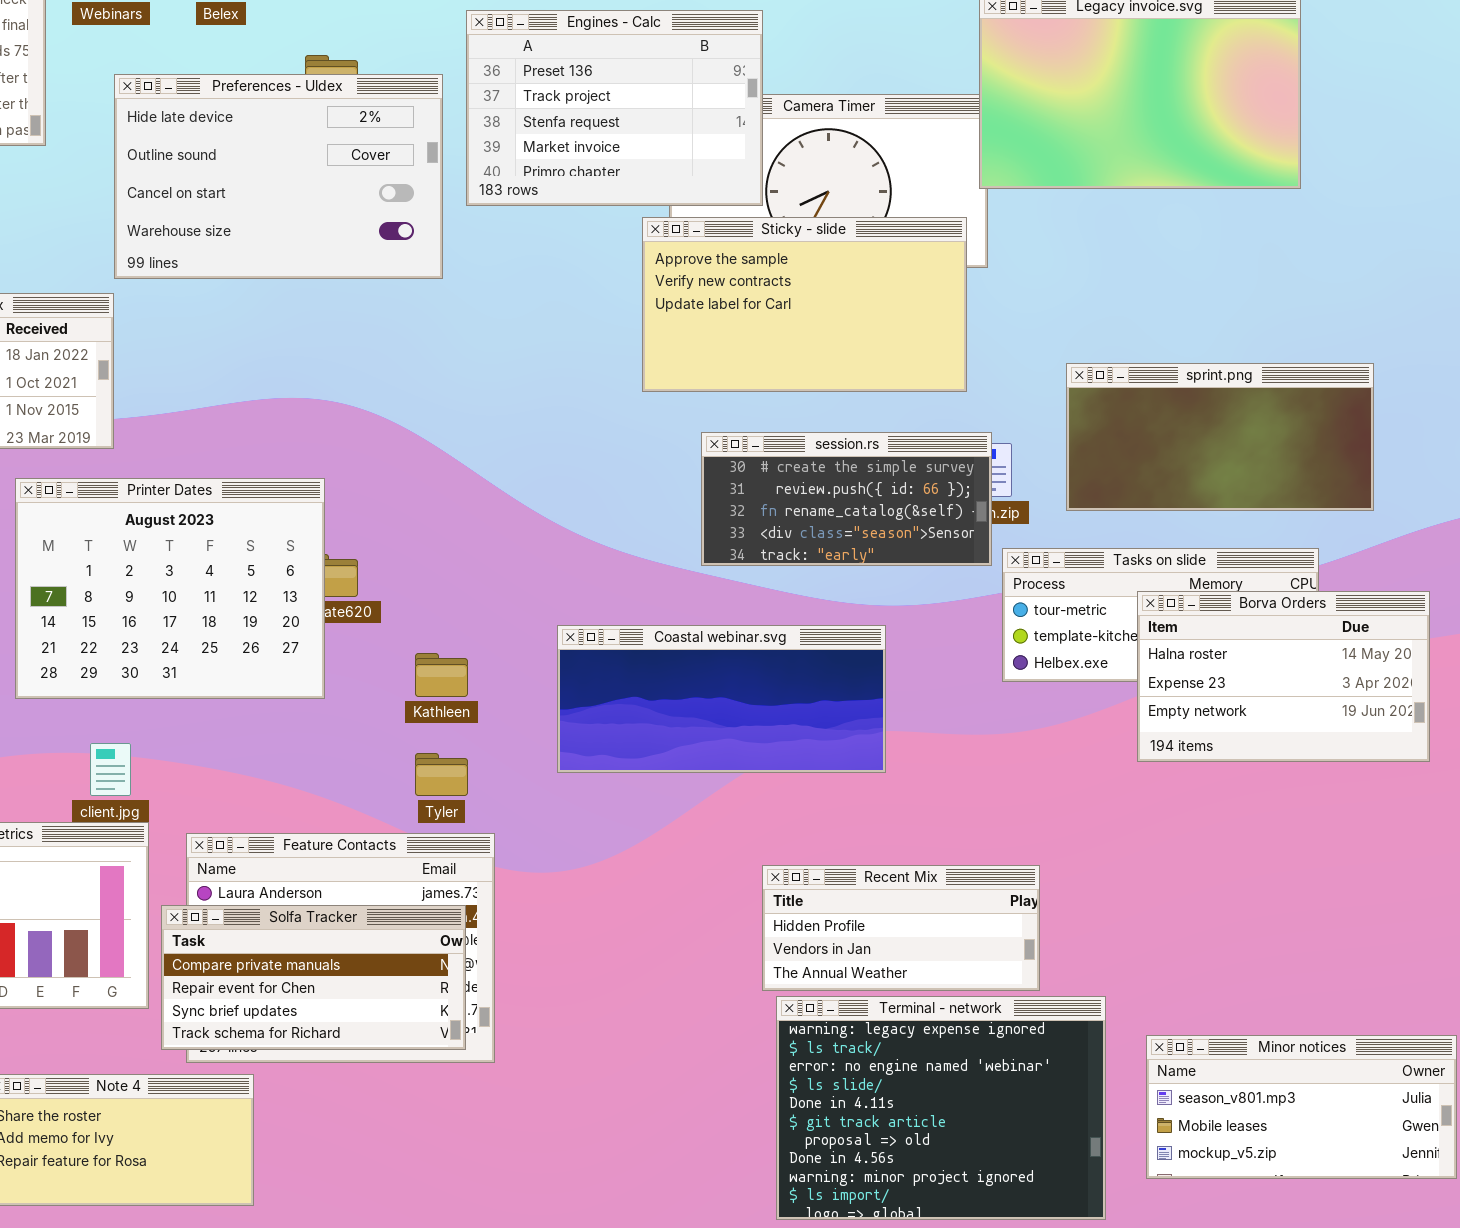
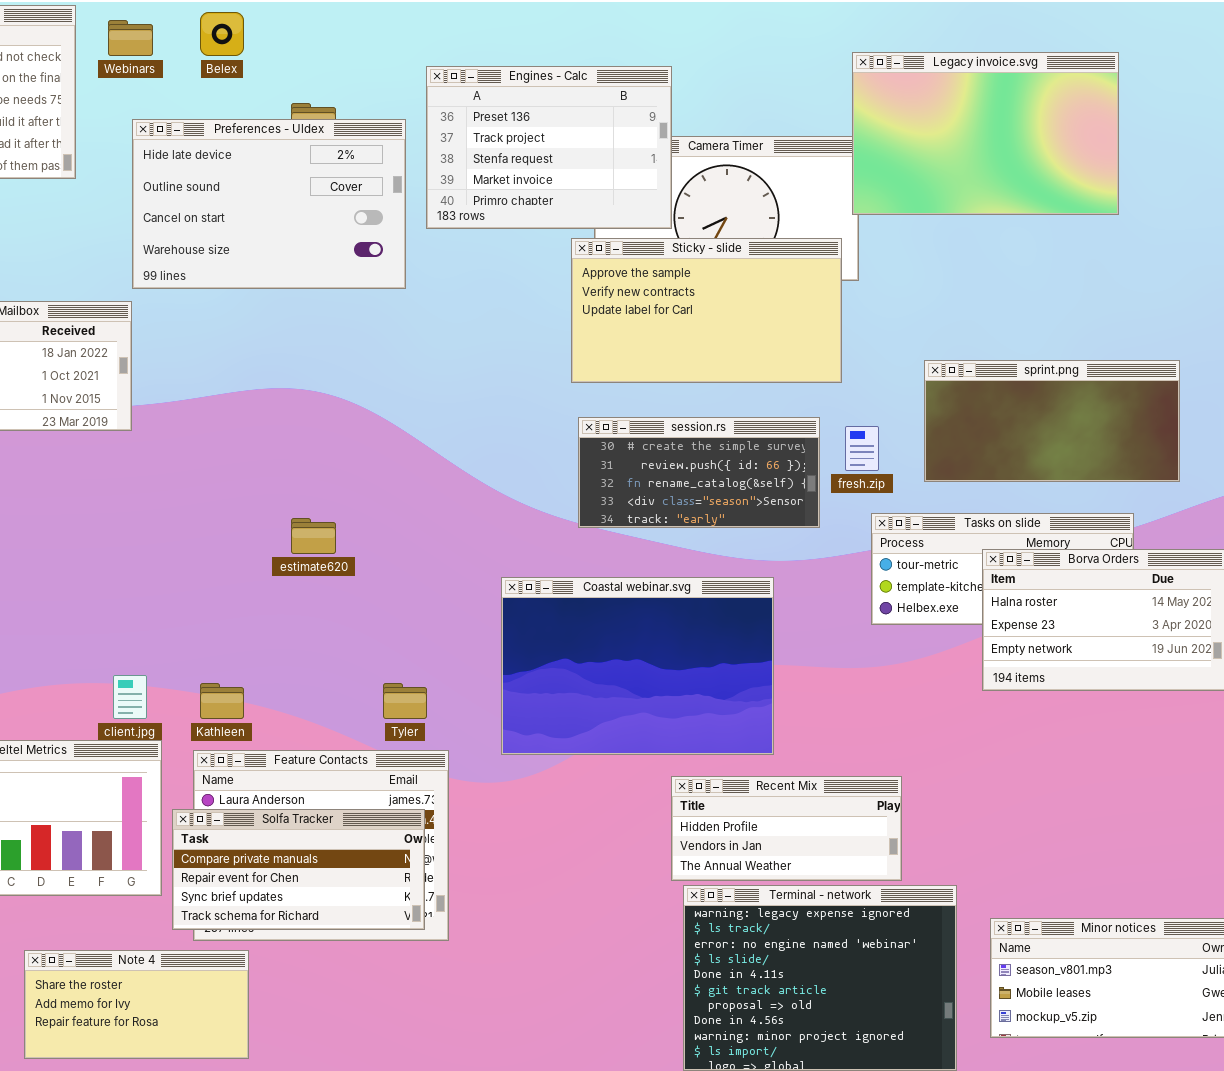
session.rs: [701,432,992,566] -> [578,417,820,528], moved
Printer Dates: [15,478,325,699] -> none, closed
Coastal webinar.svg: [557,625,886,773] -> [501,577,774,755], resized
Kathleen: [415,653,468,697] -> [200,683,244,719], moved

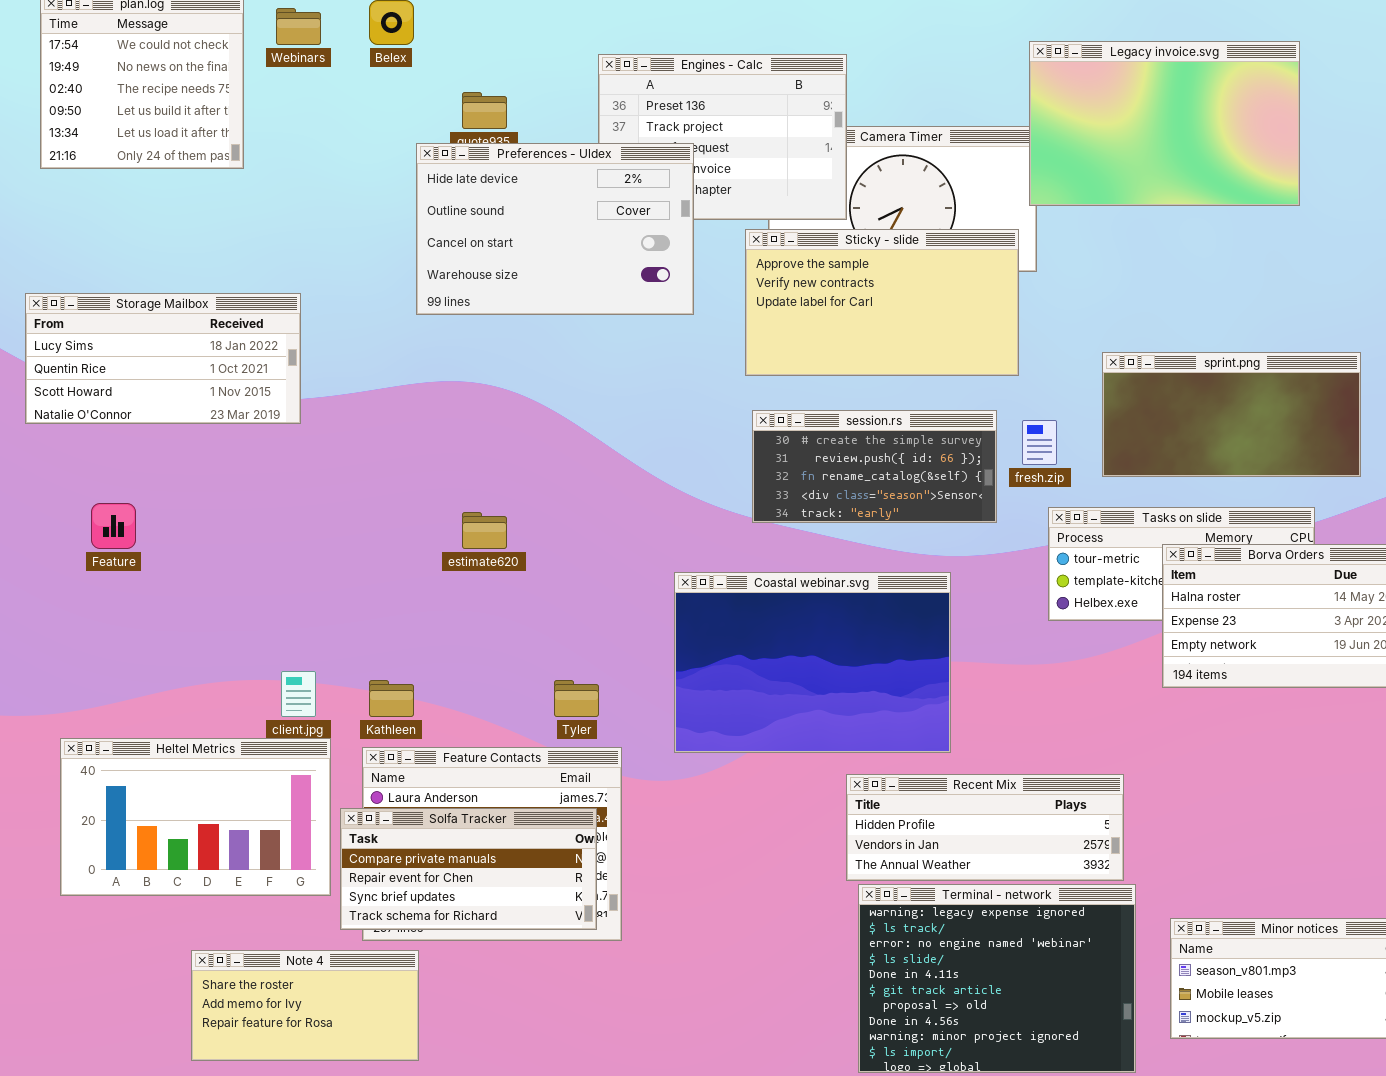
Preferences - Uldex: [132,119,406,289] -> [416,143,694,315], moved
Recent Mix: [671,776,902,881] -> [846,774,1124,881], resized

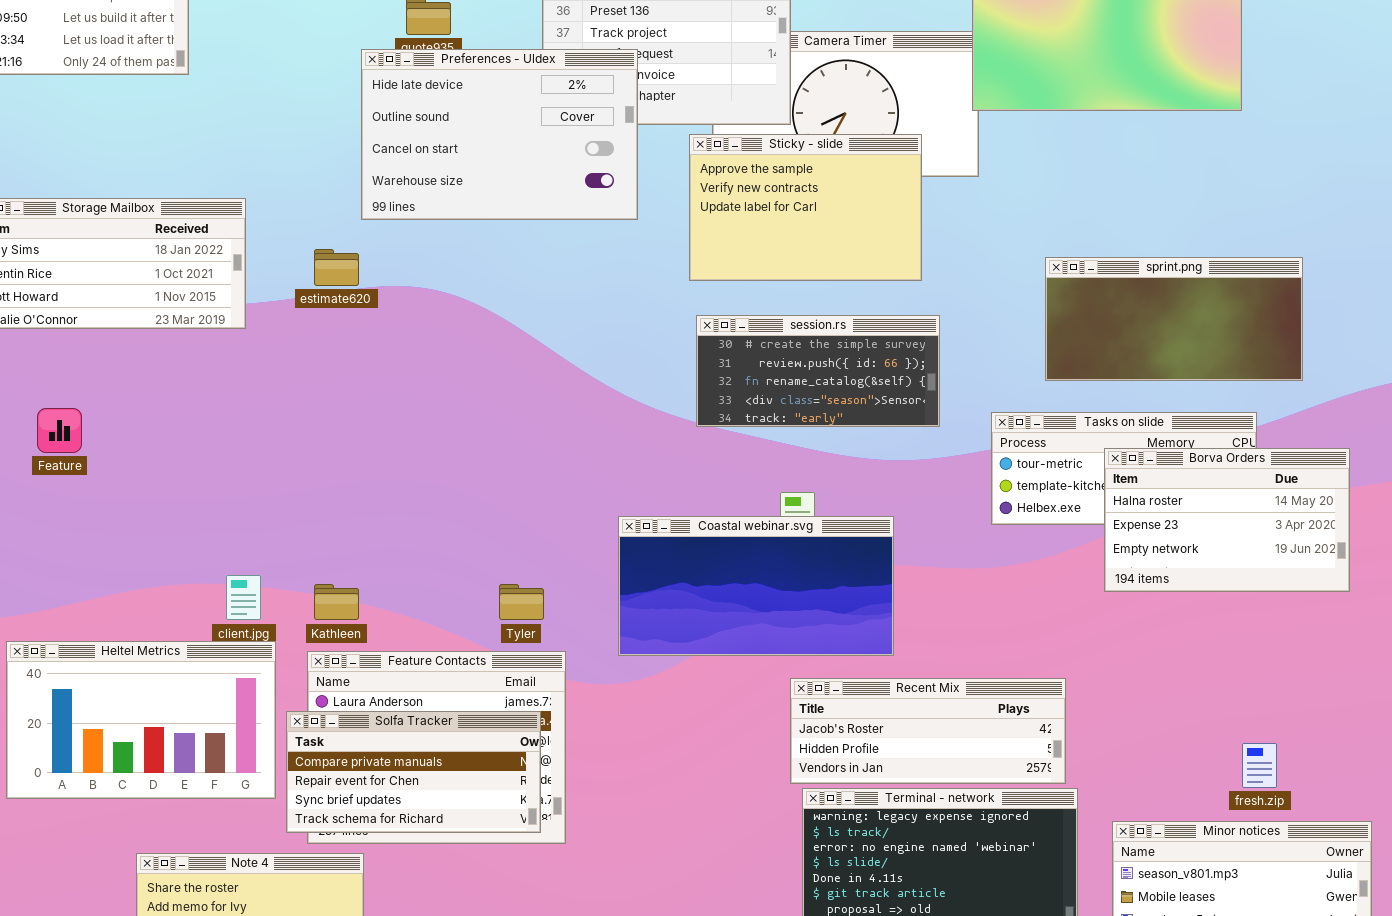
Sticky - slide: [745,229,1019,376] -> [689,134,922,281], resized
fresh.zip: [1022,420,1057,465] -> [1242,743,1277,788], moved
estimate620: [462,512,507,549] -> [314,249,359,286], moved
Coastal webinar.svg: [674,572,951,753] -> [618,516,894,656], resized
Recent Mix: [846,774,1124,881] -> [790,678,1066,784], scrolled up 1 row

